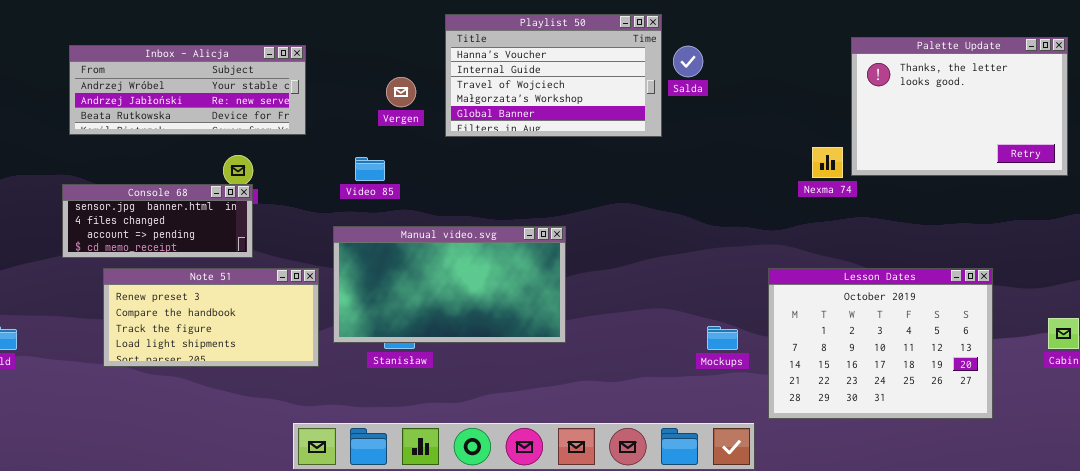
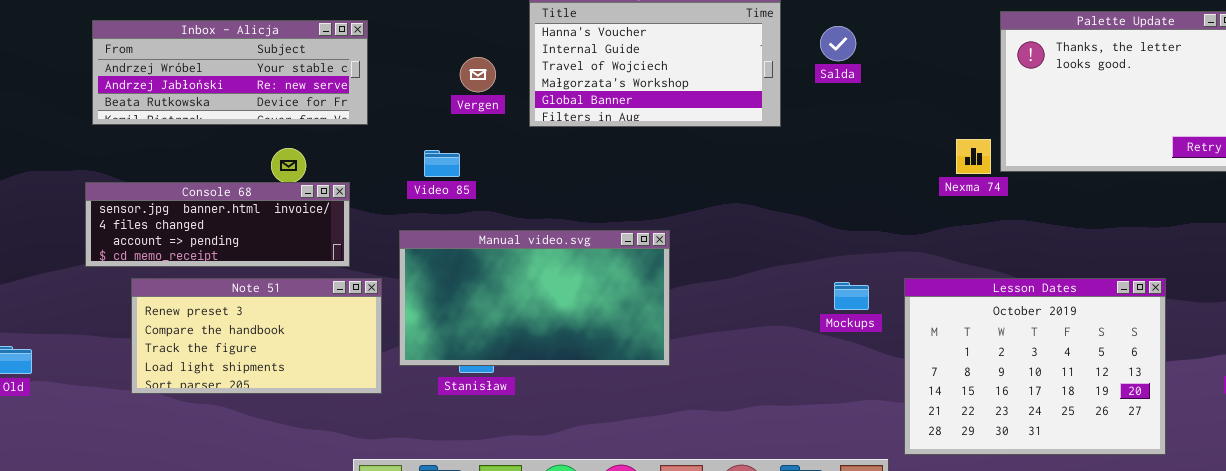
Salda: [673,46,703,77] -> [820,26,856,61], moved
Console 68: [62,184,253,258] -> [85,182,350,267], resized
Mockups: [707,326,738,350] -> [834,282,869,310], moved

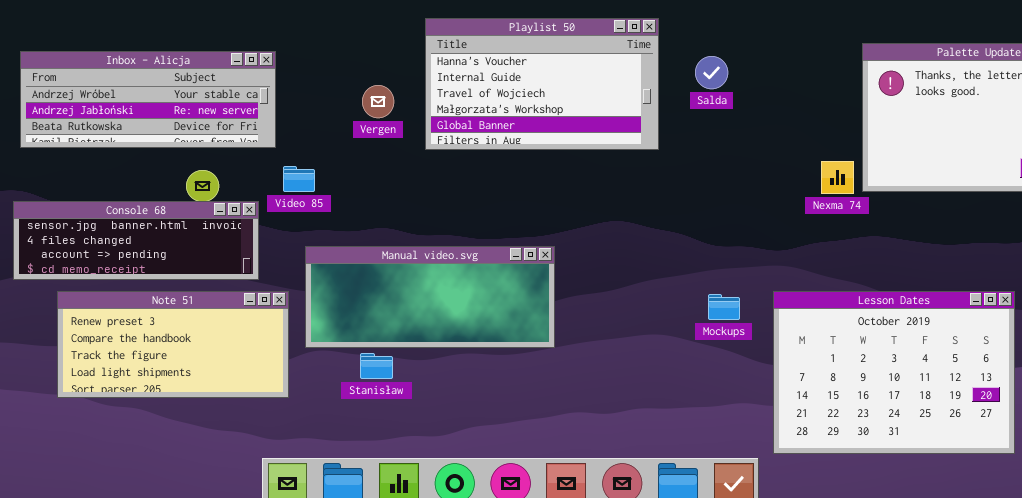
Video 85: [424,150,460,177] -> [283,166,315,192], moved
Manual video.svg: [399,230,670,366] -> [305,246,555,348], resized

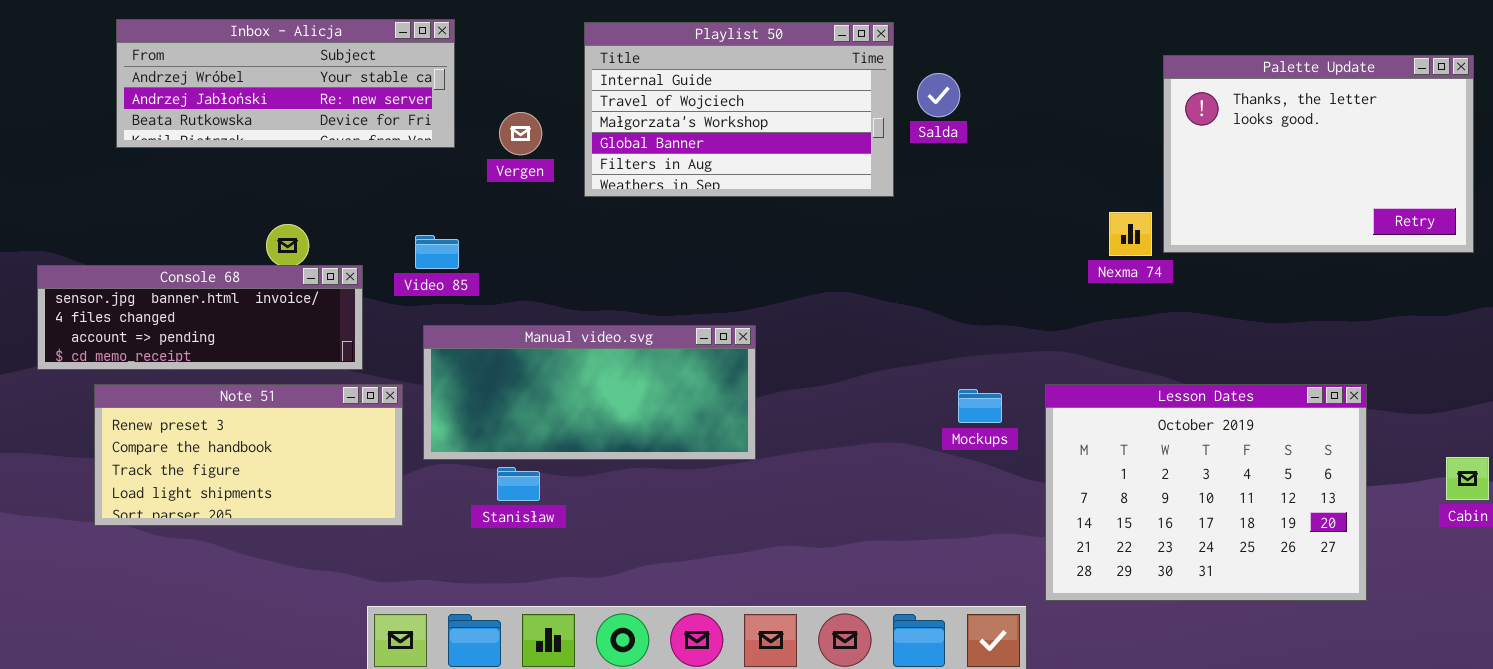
Playlist 50: [425,18,659,150] -> [584,22,894,197], scrolled down 1 row
Inbox - Alicja: [20,51,276,148] -> [116,19,455,148], moved
Salda: [695,56,728,89] -> [917,73,960,117], moved
Video 85: [283,166,315,192] -> [415,235,459,269], moved

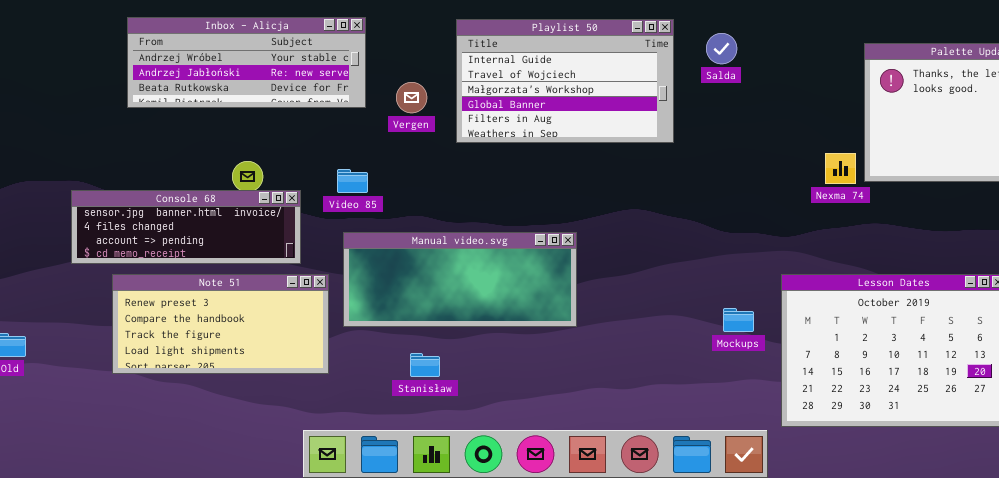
Salda: [917,73,960,117] -> [706,33,737,64], moved
Mockups: [958,389,1002,423] -> [723,308,754,332], moved
Stanisław: [497,467,540,501] -> [410,353,440,377], moved

